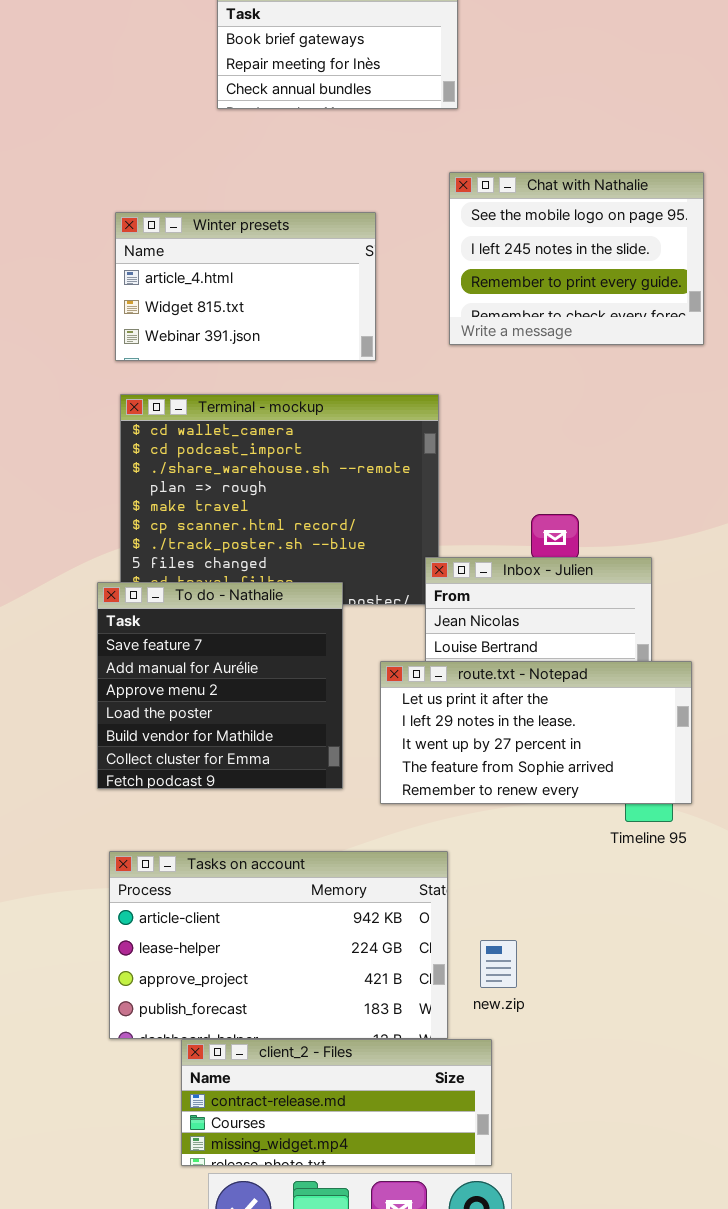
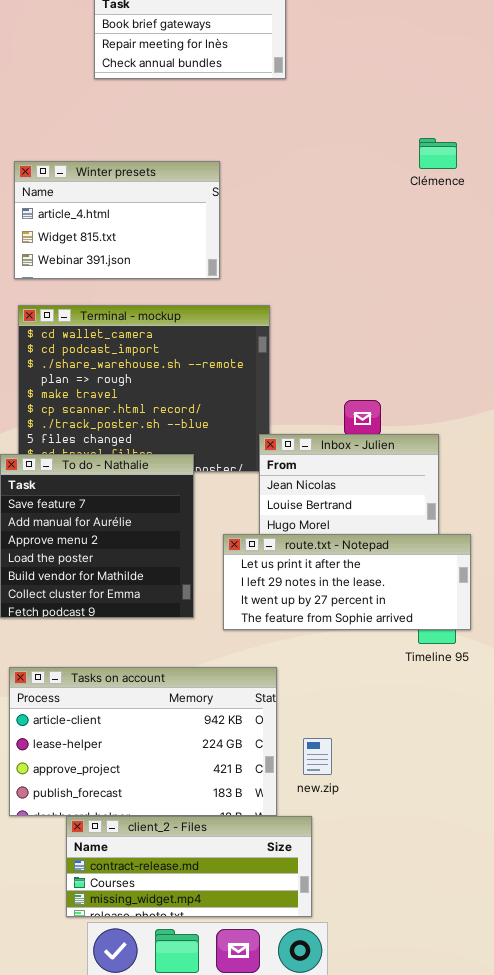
Chat with Nathalie: [449,172,704,345] -> none, closed
route.txt - Notepad: [380,661,692,804] -> [223,534,471,630], resized

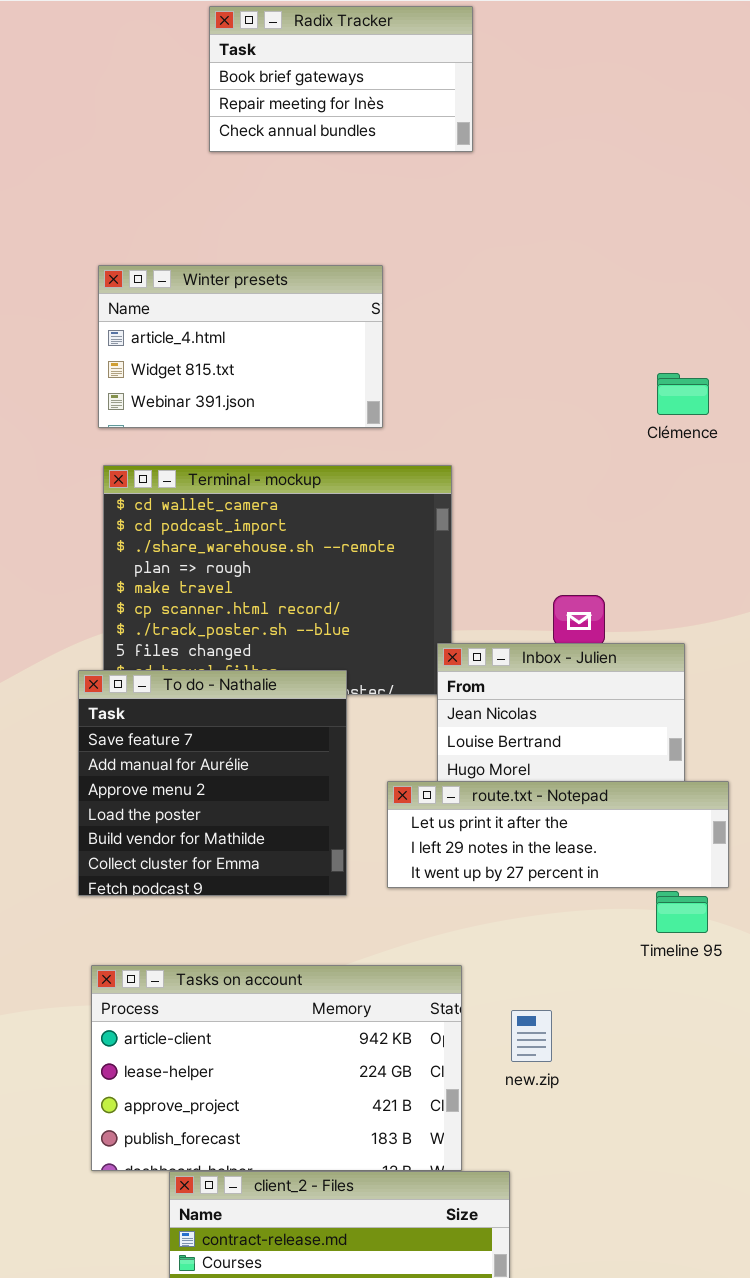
Clémence: [419,138,457,169] -> [657,373,709,415], moved
route.txt - Notepad: [223,534,471,630] -> [387,781,729,888], resized
new.zip: [303,738,332,775] -> [511,1010,552,1062], moved

